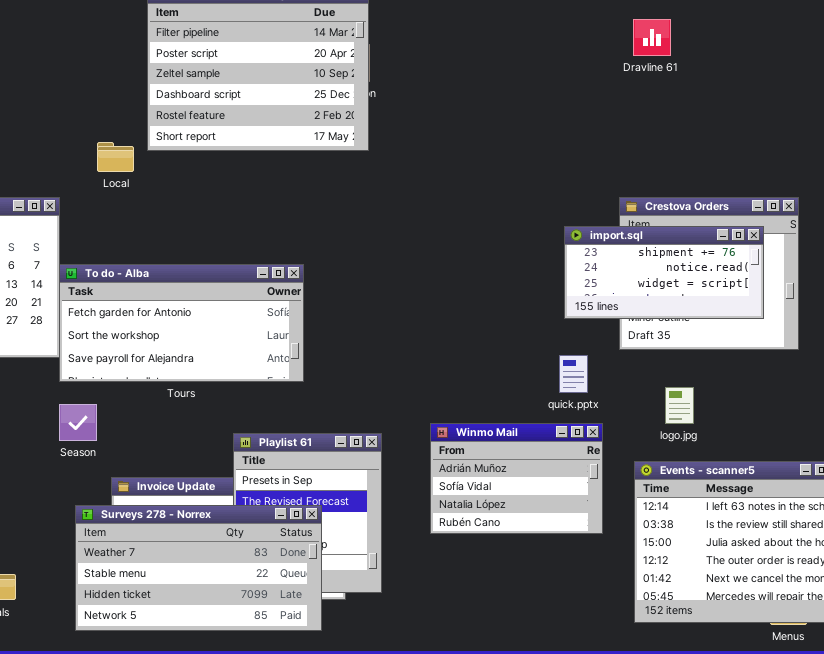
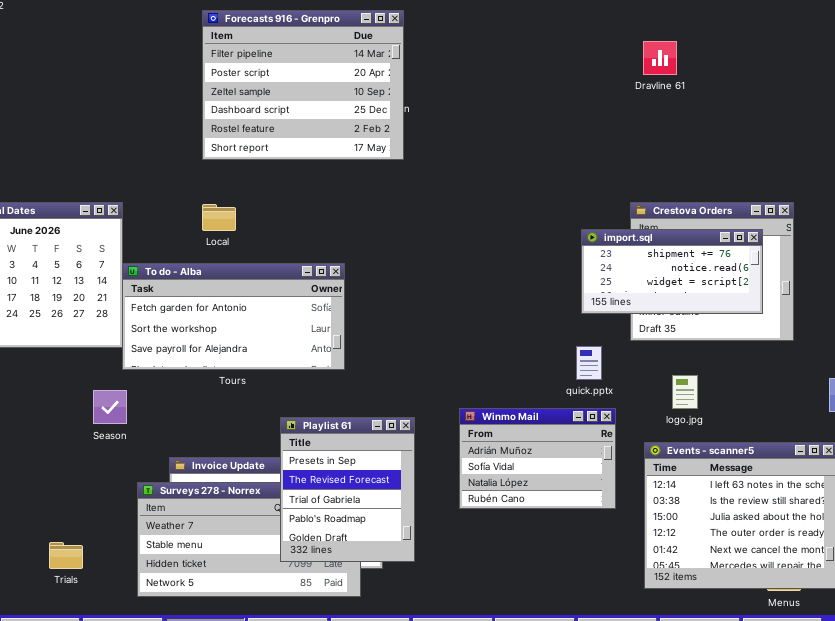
Local: [97,142,134,172] -> [202,204,236,231], moved
Season: [59,404,97,441] -> [93,390,127,424], moved
Playlist 61: [233,433,382,593] -> [280,417,415,562], raised

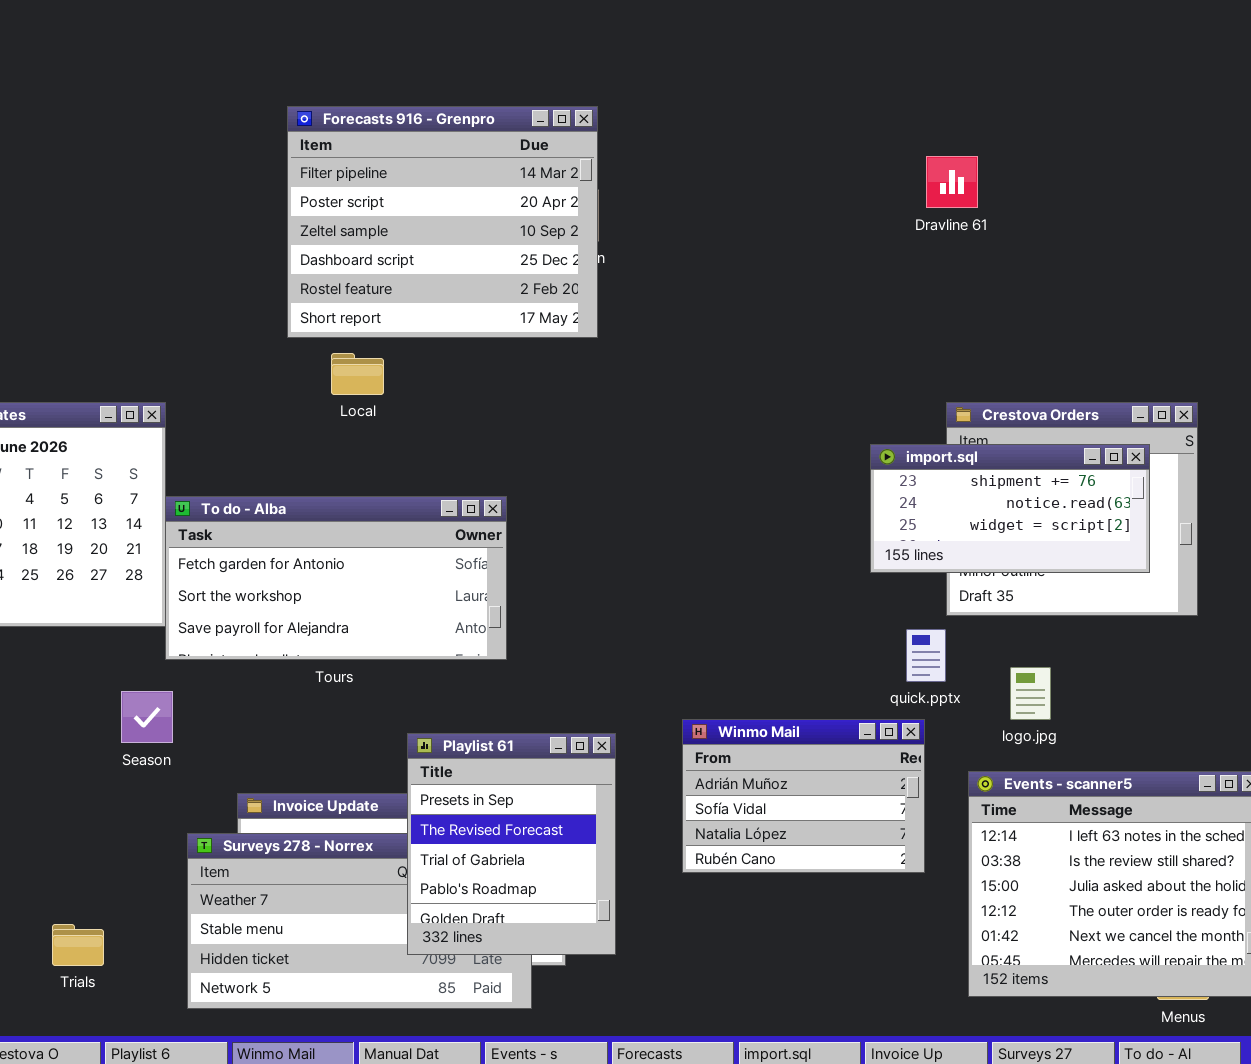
Dravline 61: [643,41,677,75] -> [926,156,978,208], moved
Local: [202,204,236,231] -> [331,353,384,395], moved
quick.pptx: [576,346,602,380] -> [906,629,946,682], moved

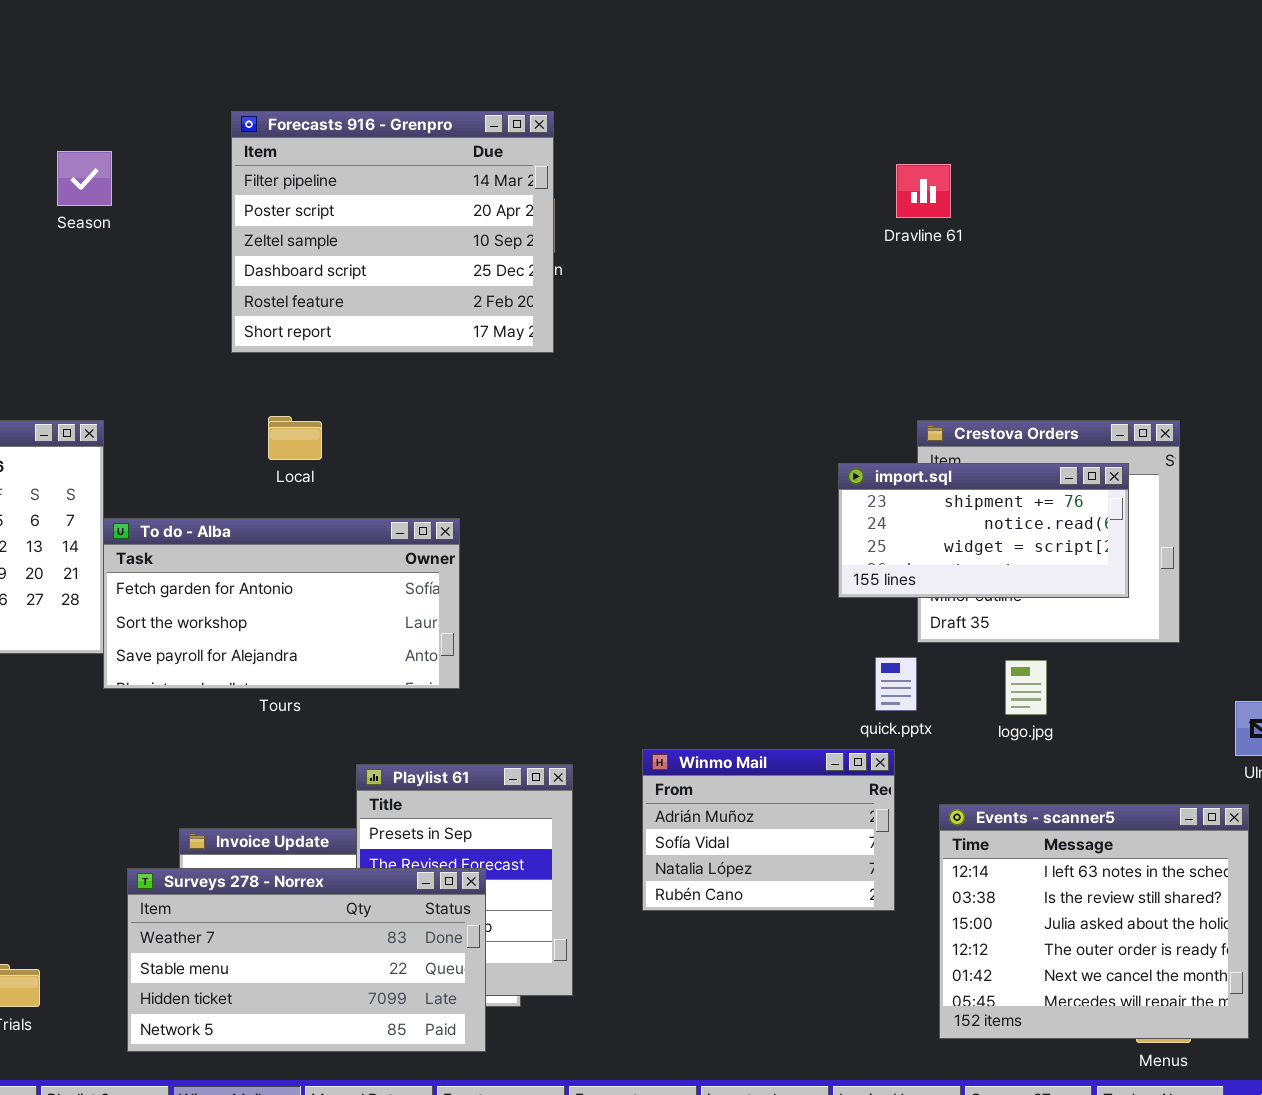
Local: [331,353,384,395] -> [268,416,322,460], moved
logo.jpg: [1010,667,1051,720] -> [1005,660,1047,715], moved
Season: [121,691,173,743] -> [57,151,112,206], moved
Surveys 278 - Norrex: [187,833,532,1009] -> [127,868,486,1052], raised

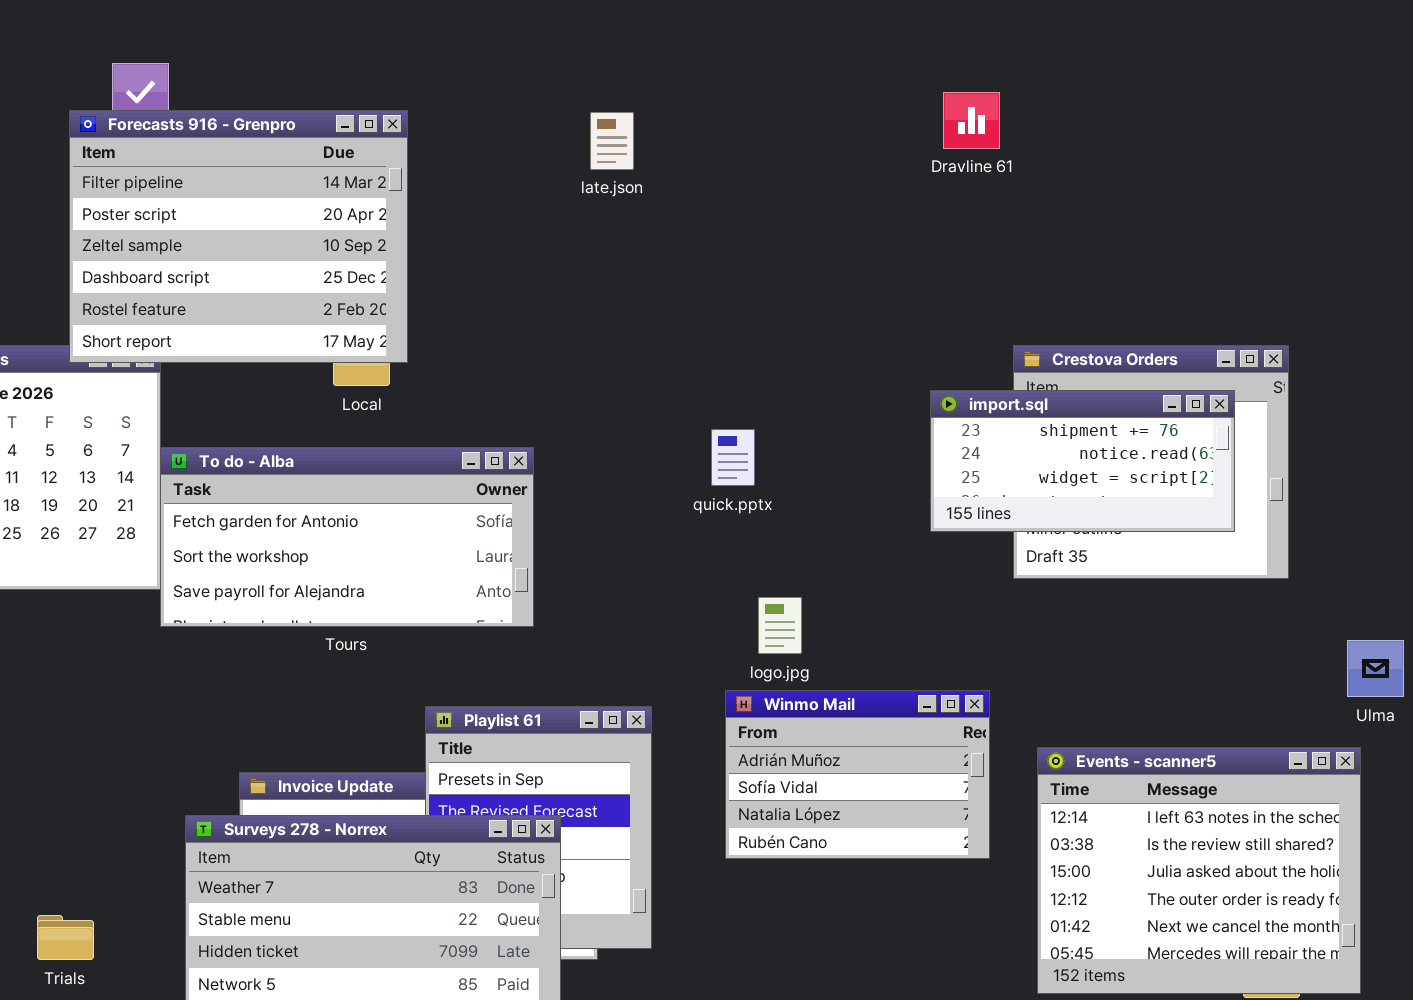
Forecasts 916 - Grenpro: [231,111,554,353] -> [69,110,408,363], moved
Dravline 61: [896,164,951,218] -> [943,92,1000,149], moved
quick.pptx: [875,657,917,711] -> [711,429,755,486], moved
logo.jpg: [1005,660,1047,715] -> [758,597,802,654], moved

